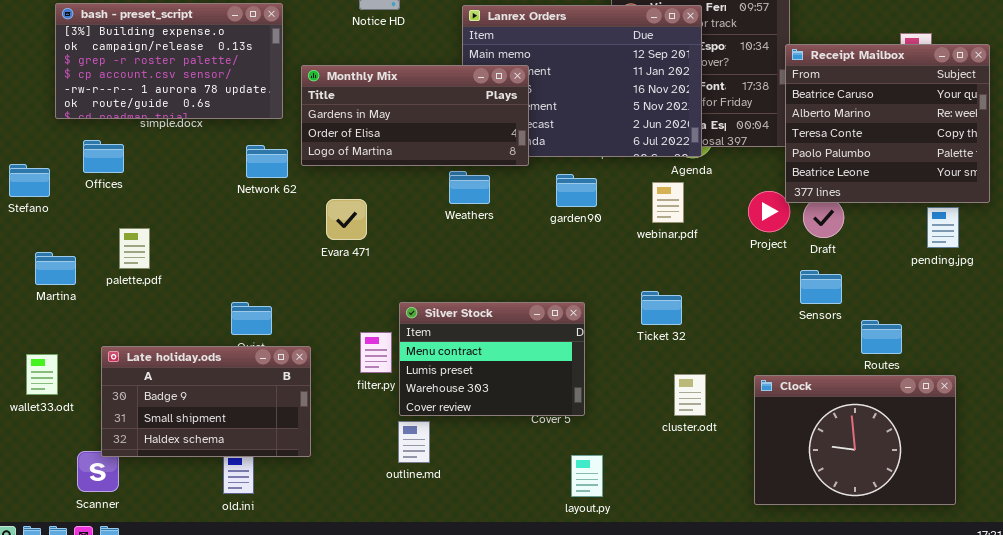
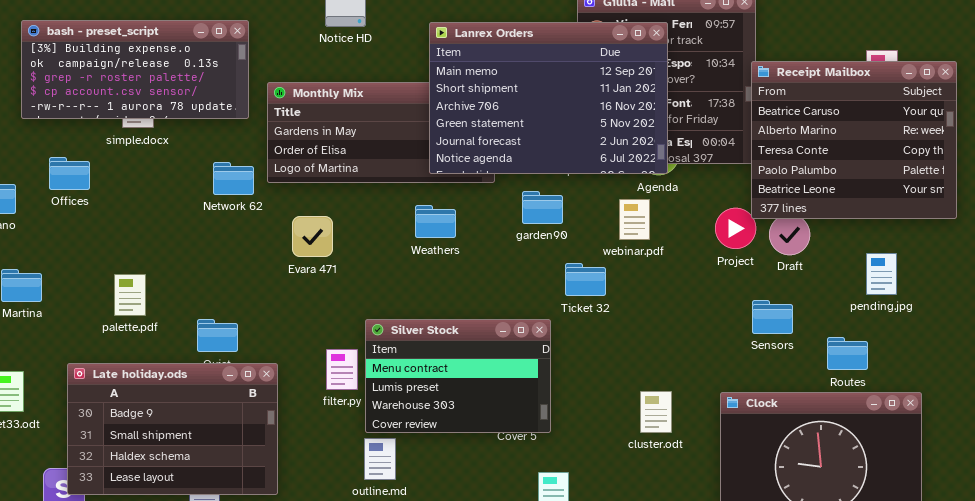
bash - preset_script: [55,3,283,119] -> [21,20,249,119], resized
Lanrex Orders: [462,5,702,157] -> [429,22,668,174], raised
Weathers: [449,171,490,204] -> [415,205,456,238], moved
pending.jpg: [927,207,959,248] -> [866,253,897,295], moved
palette.pdf: [119,228,150,269] -> [114,274,146,316], moved
Sensors: [800,270,842,304] -> [752,300,793,334], moved
Ticket 32: [641,291,682,325] -> [565,263,606,296], moved
Late holiday.ods: [101,346,311,457] -> [67,363,278,495], resized

